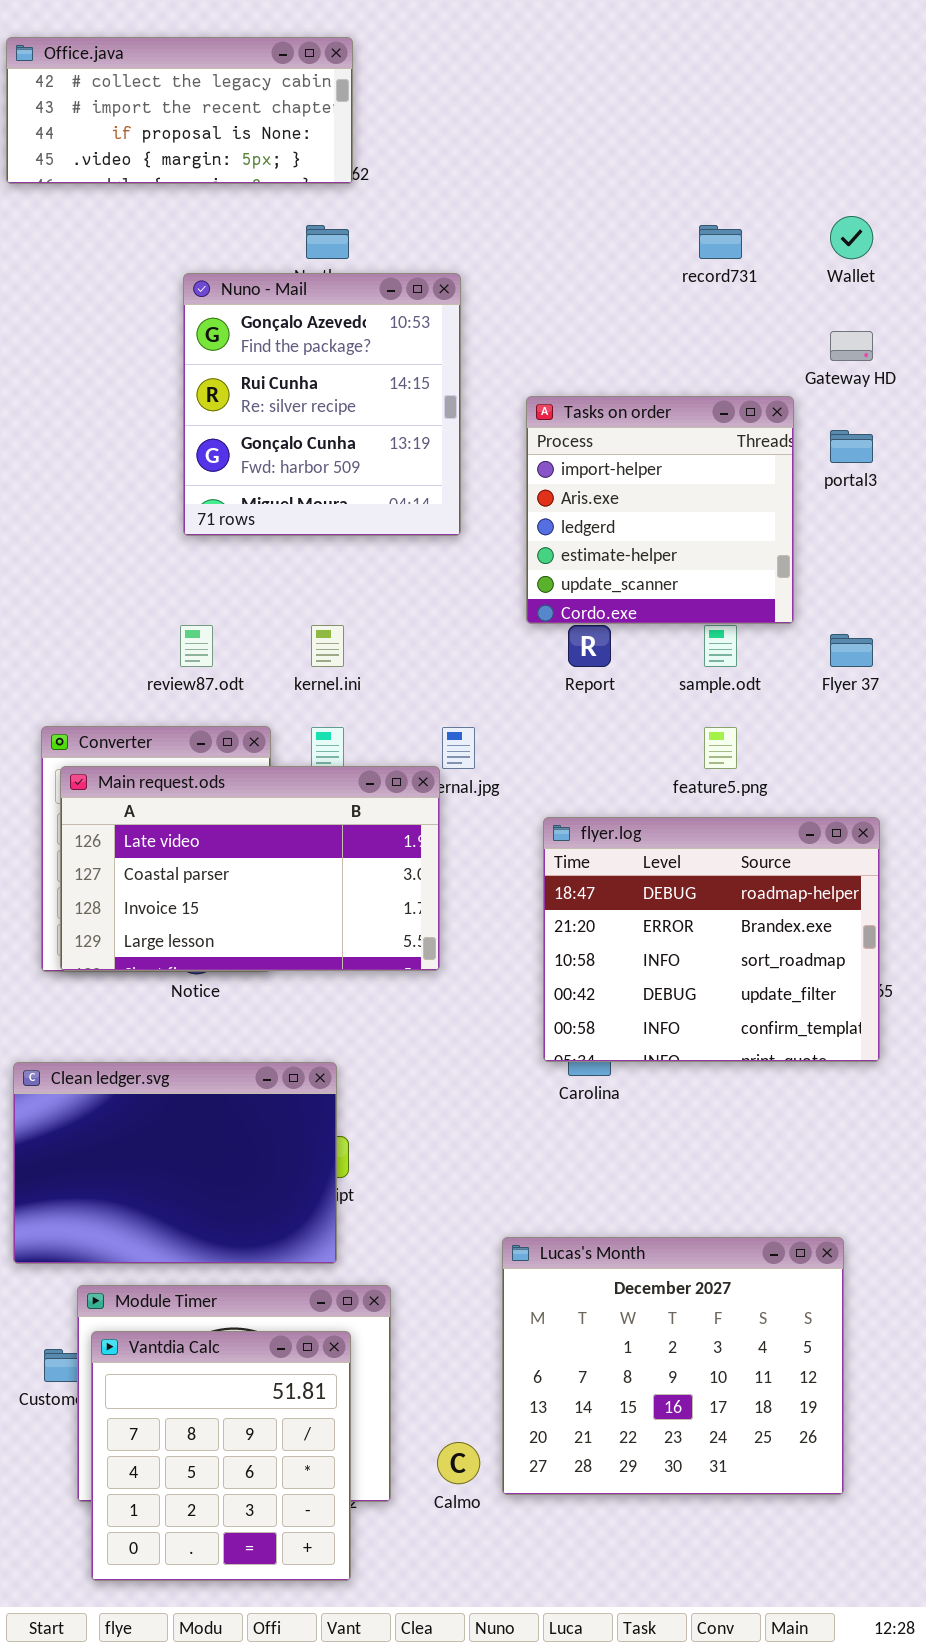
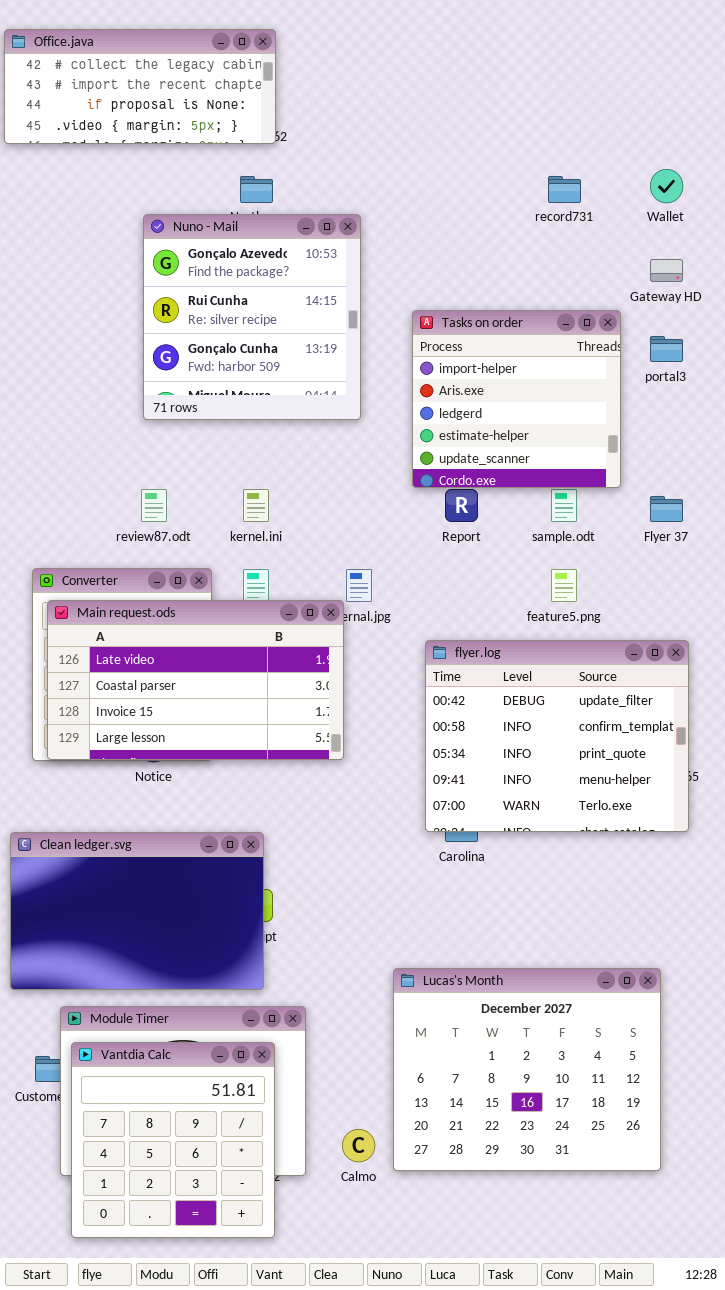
flyer.log: [543,817,880,1062] -> [425,640,689,832], scrolled down 3 rows

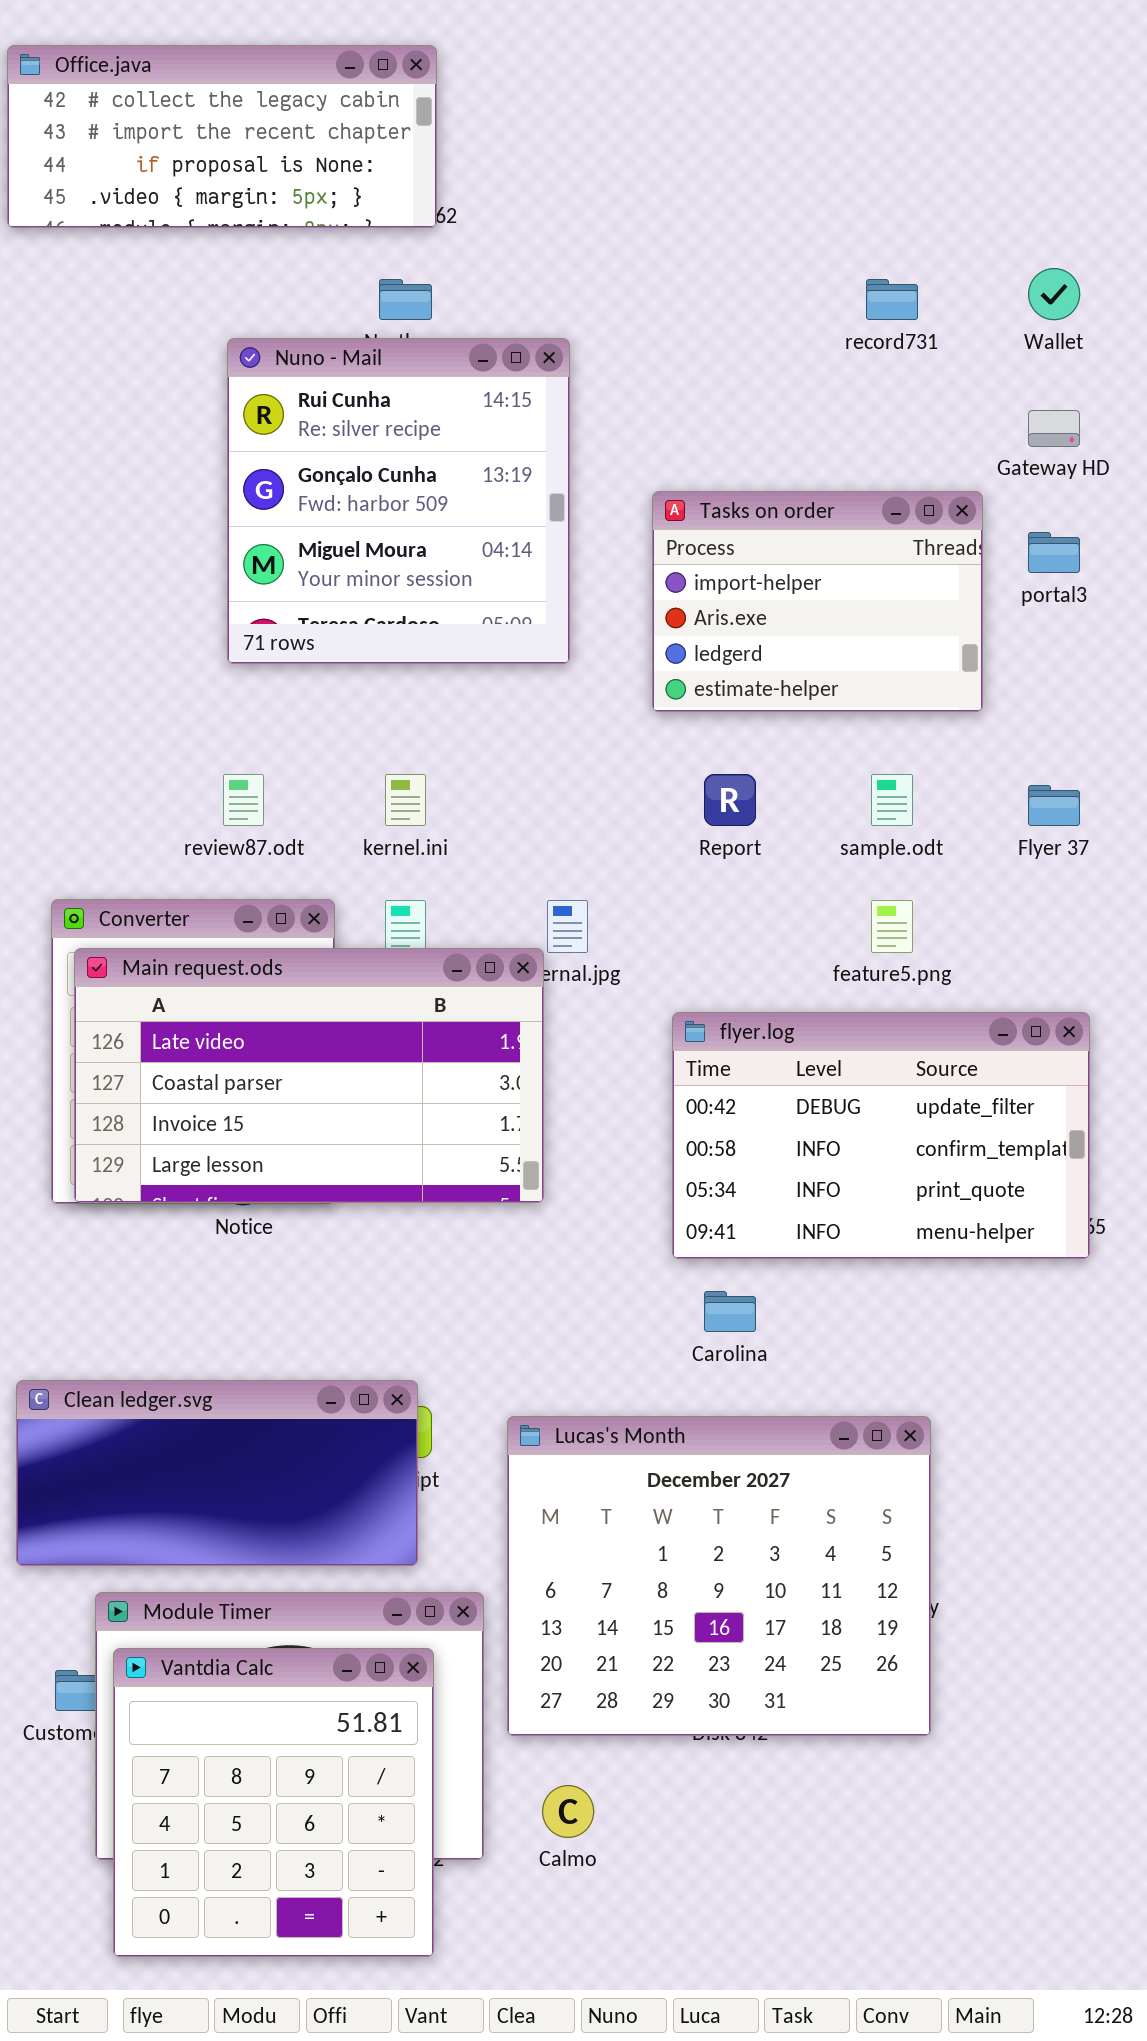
Nuno - Mail: [143,214,361,420] -> [227,338,570,664], scrolled down 1 row
Tasks on order: [412,310,621,488] -> [652,491,983,712], resized
flyer.log: [425,640,689,832] -> [672,1012,1090,1259], resized
Clean ledger.svg: [10,832,264,990] -> [16,1380,418,1566], resized
Lucas's Month: [393,968,661,1171] -> [507,1416,931,1736], moved

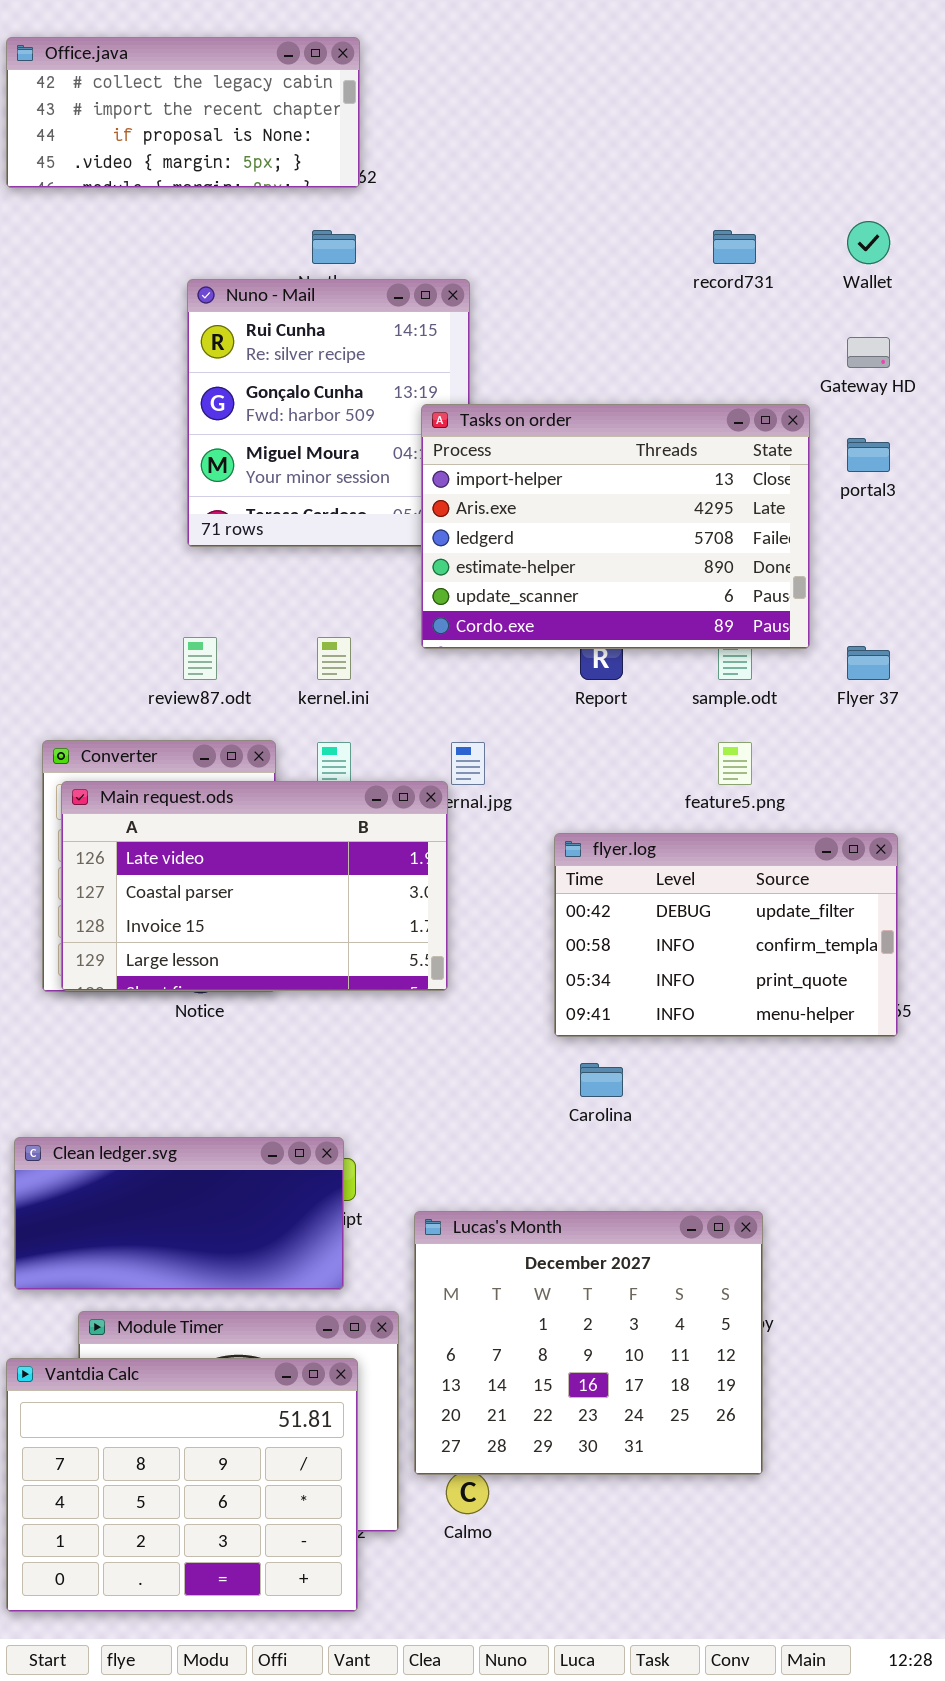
Tasks on order: [652,491,983,712] -> [421,404,810,649], resized
Lucas's Month: [507,1416,931,1736] -> [414,1211,763,1475], moved
Vantdia Calc: [113,1648,434,1957] -> [6,1358,358,1612], resized

